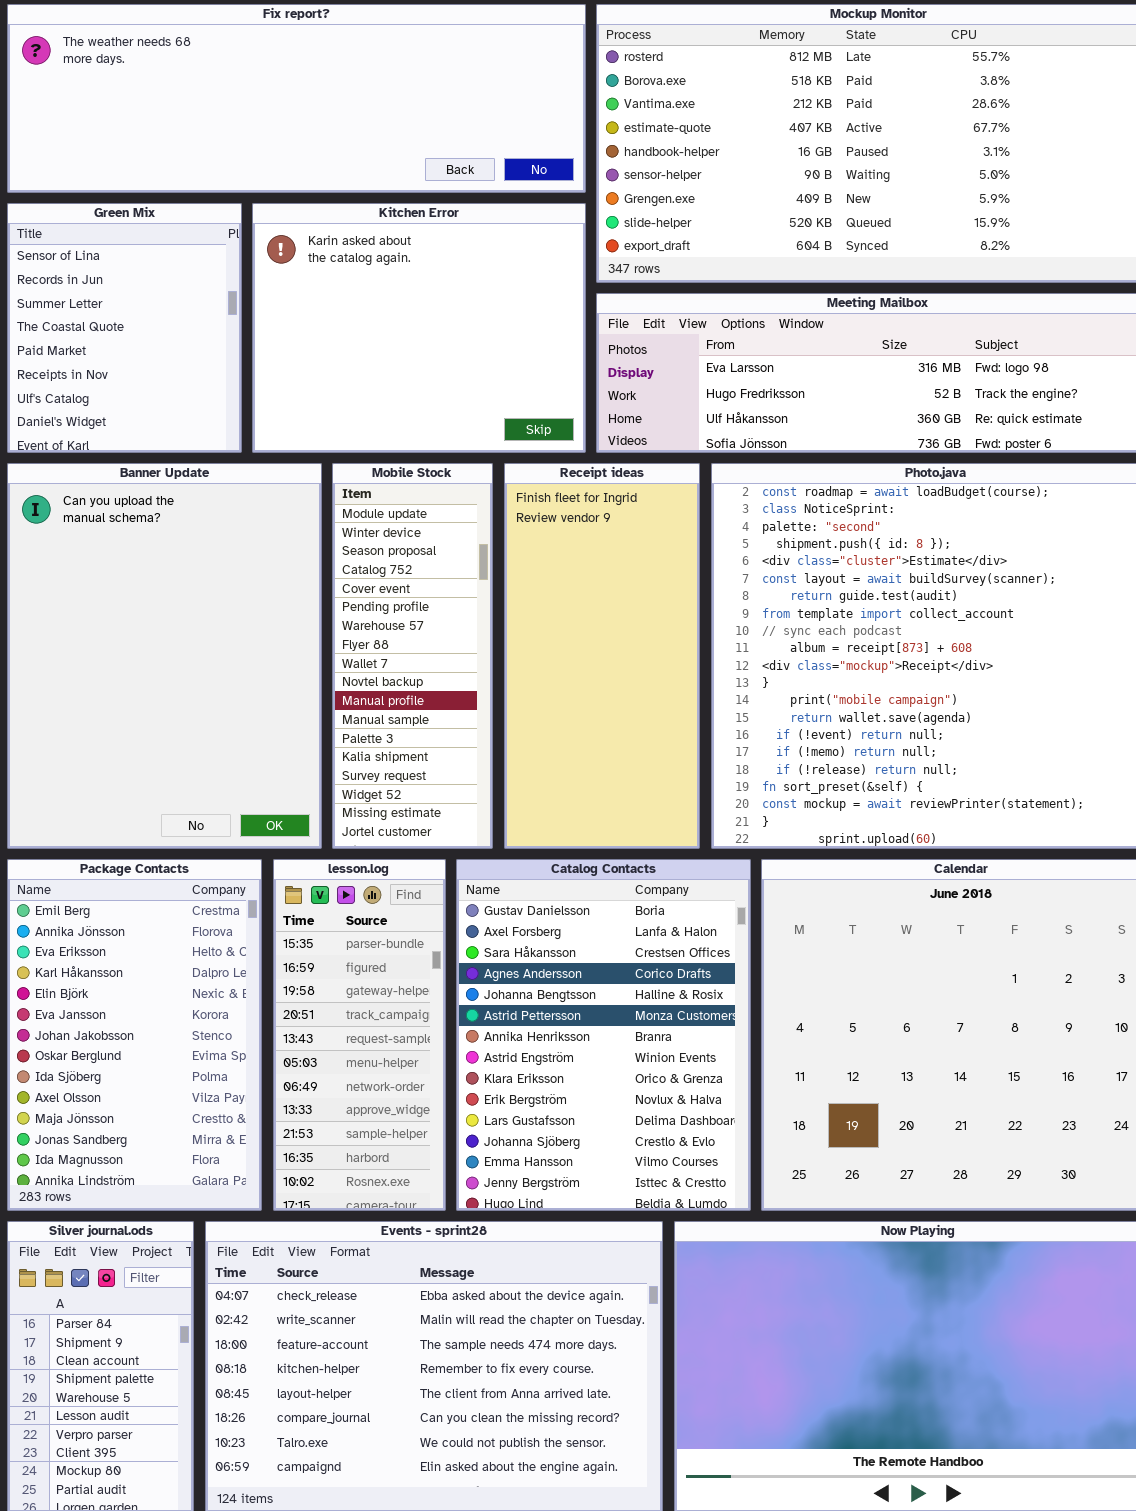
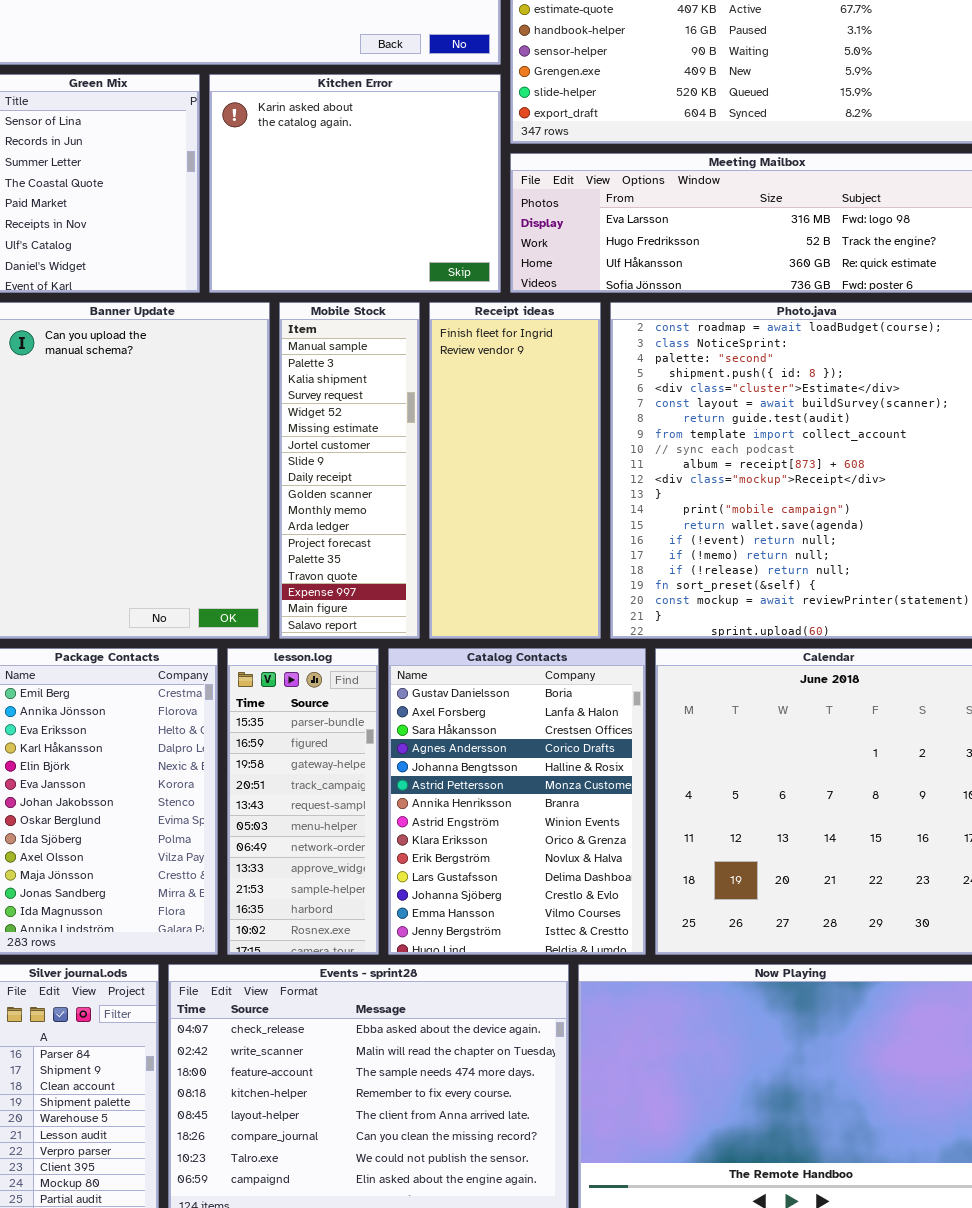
Mobile Stock: [332,463,493,849] -> [279,302,420,639], scrolled down 11 rows

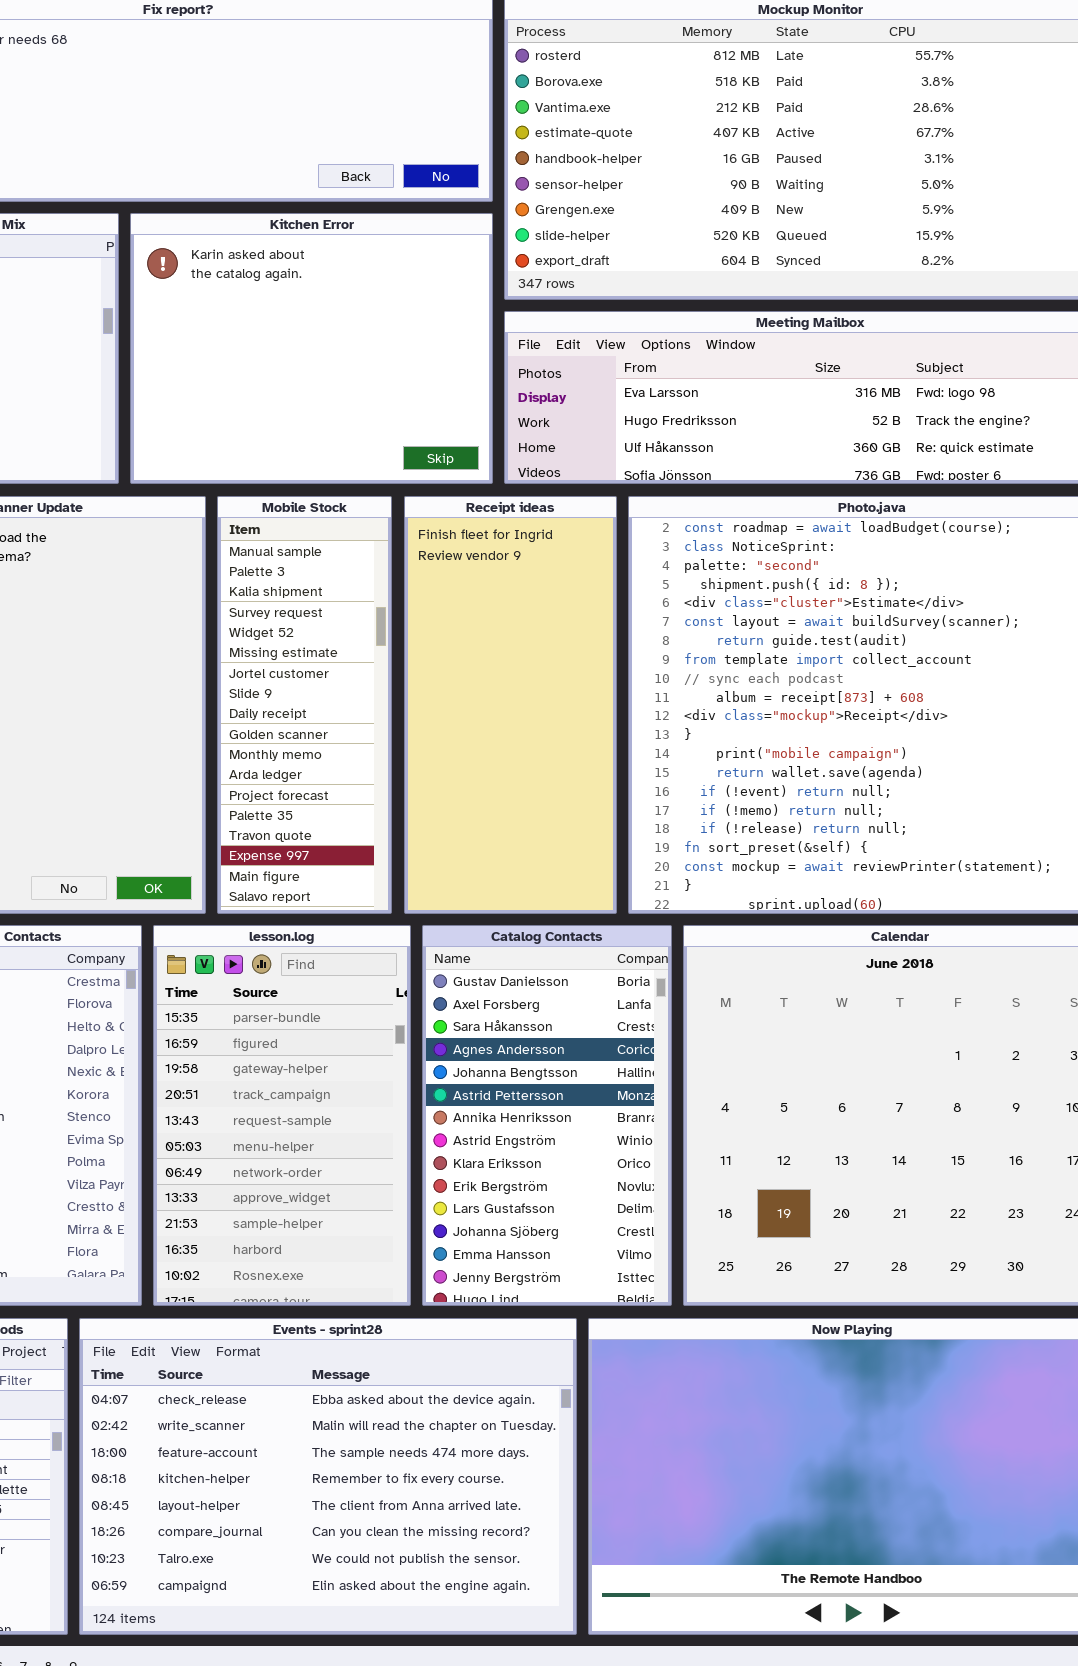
lesson.log: [227,648,379,955] -> [153,925,411,1306], resized
Catalog Contacts: [388,648,646,955] -> [422,925,672,1306], resized

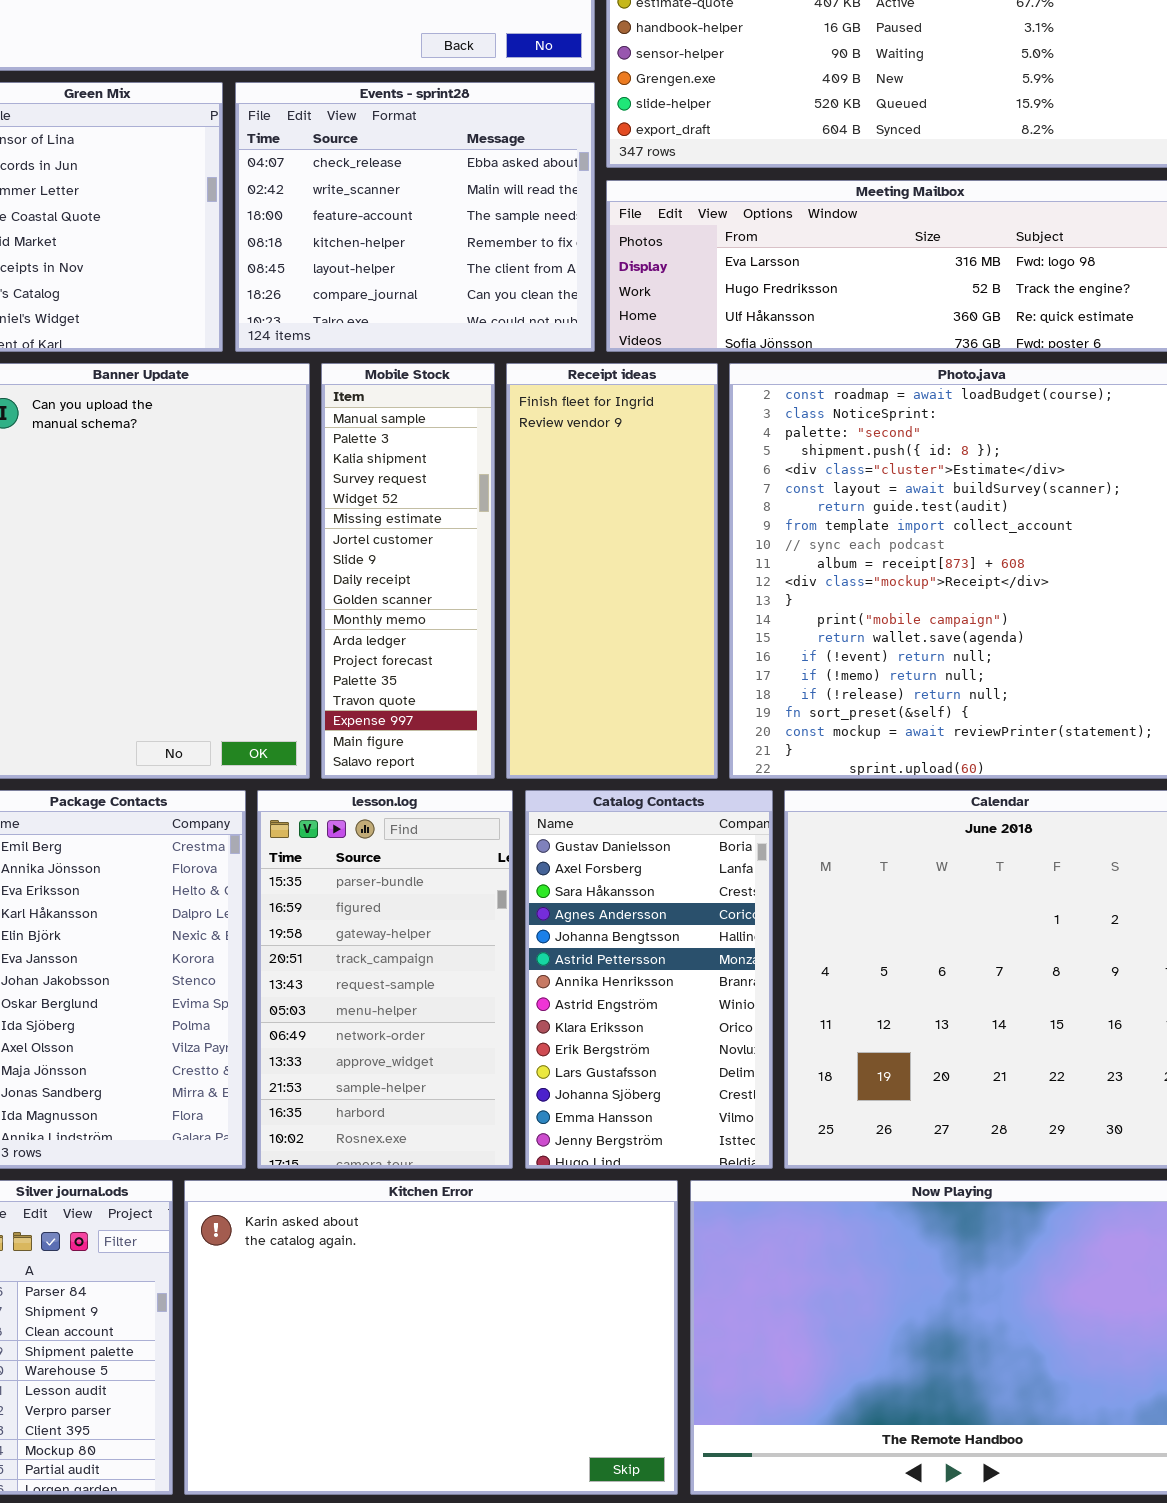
Kitchen Error: [130,213,493,484] -> [184,1180,678,1495], moved, resized
Events - sprint28: [79,1318,577,1635] -> [235,82,595,352], moved, resized

